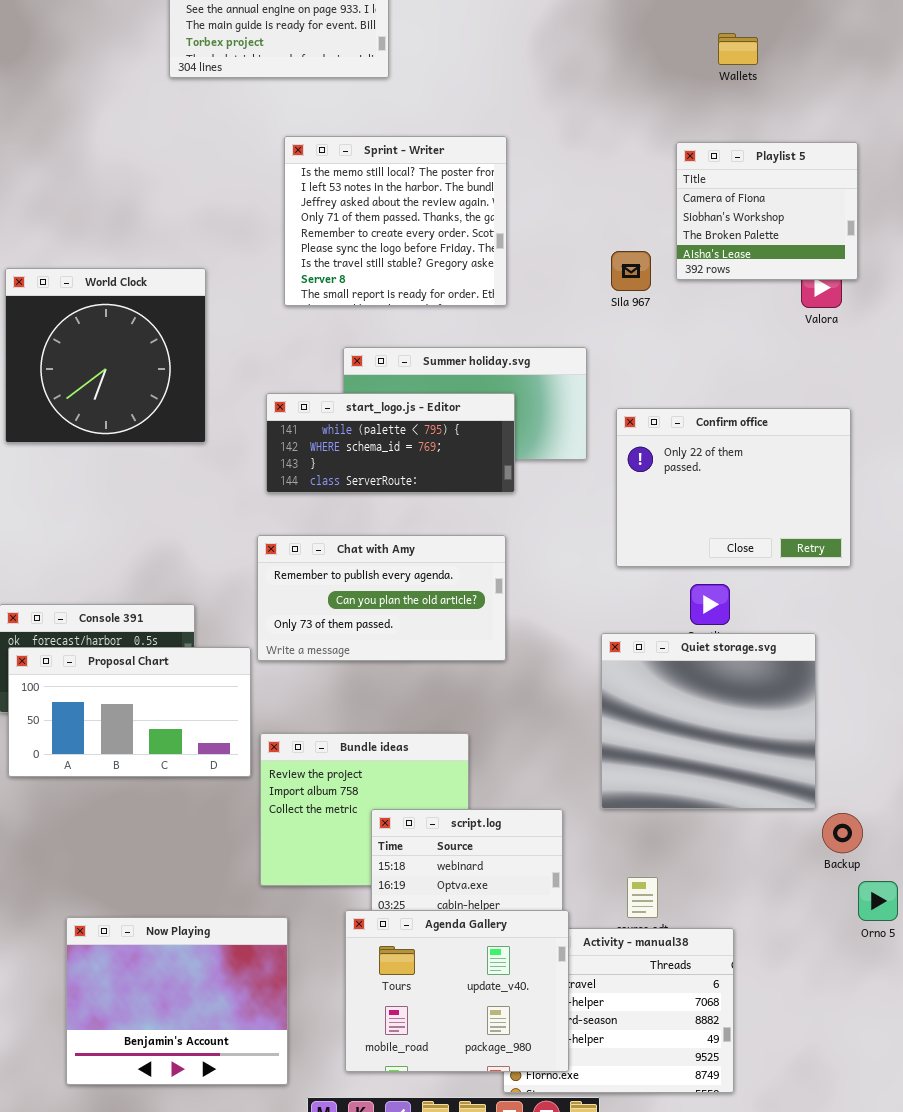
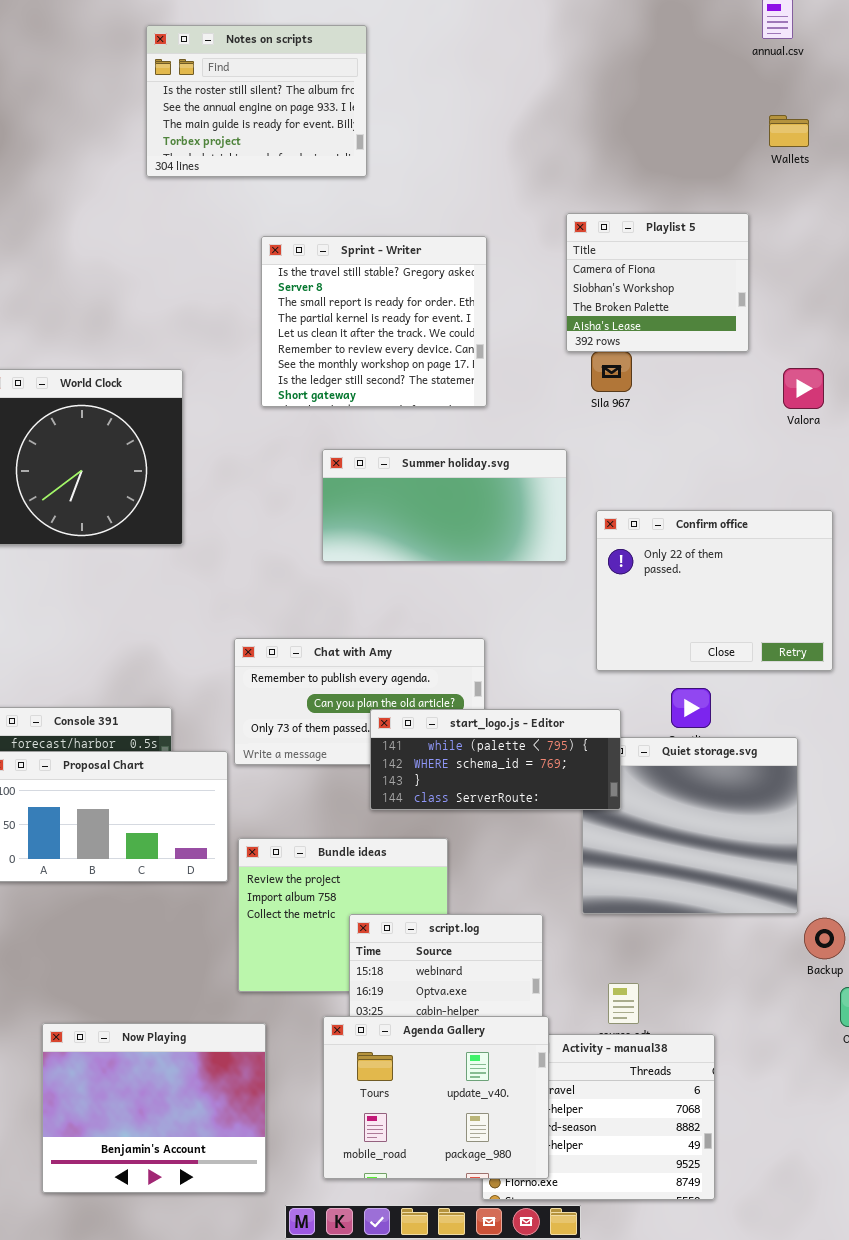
Wallets: [718,33,758,65] -> [769,115,809,147], moved
Sprint - Writer: [284,136,507,306] -> [261,236,487,407], scrolled down 6 rows
Playlist 5: [676,142,858,280] -> [566,213,749,352], moved
start_logo.js - Editor: [266,393,515,493] -> [370,709,621,810], moved

